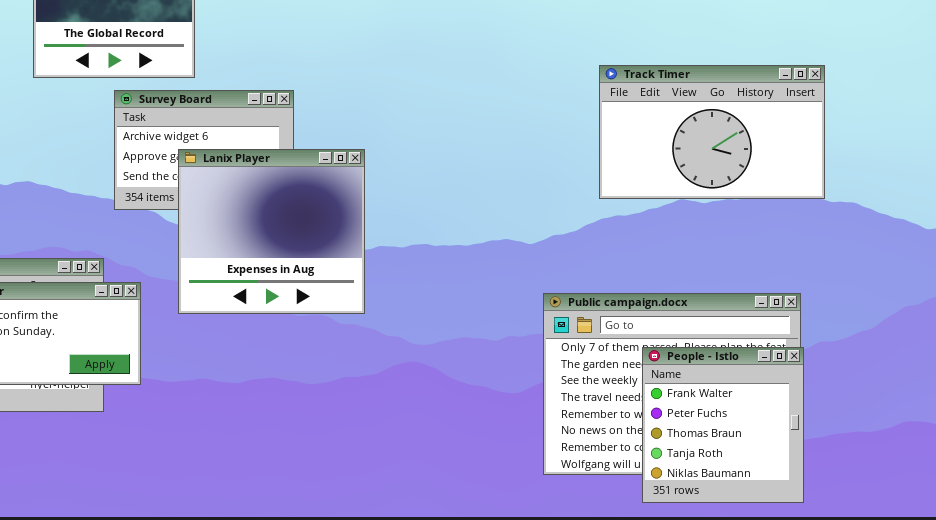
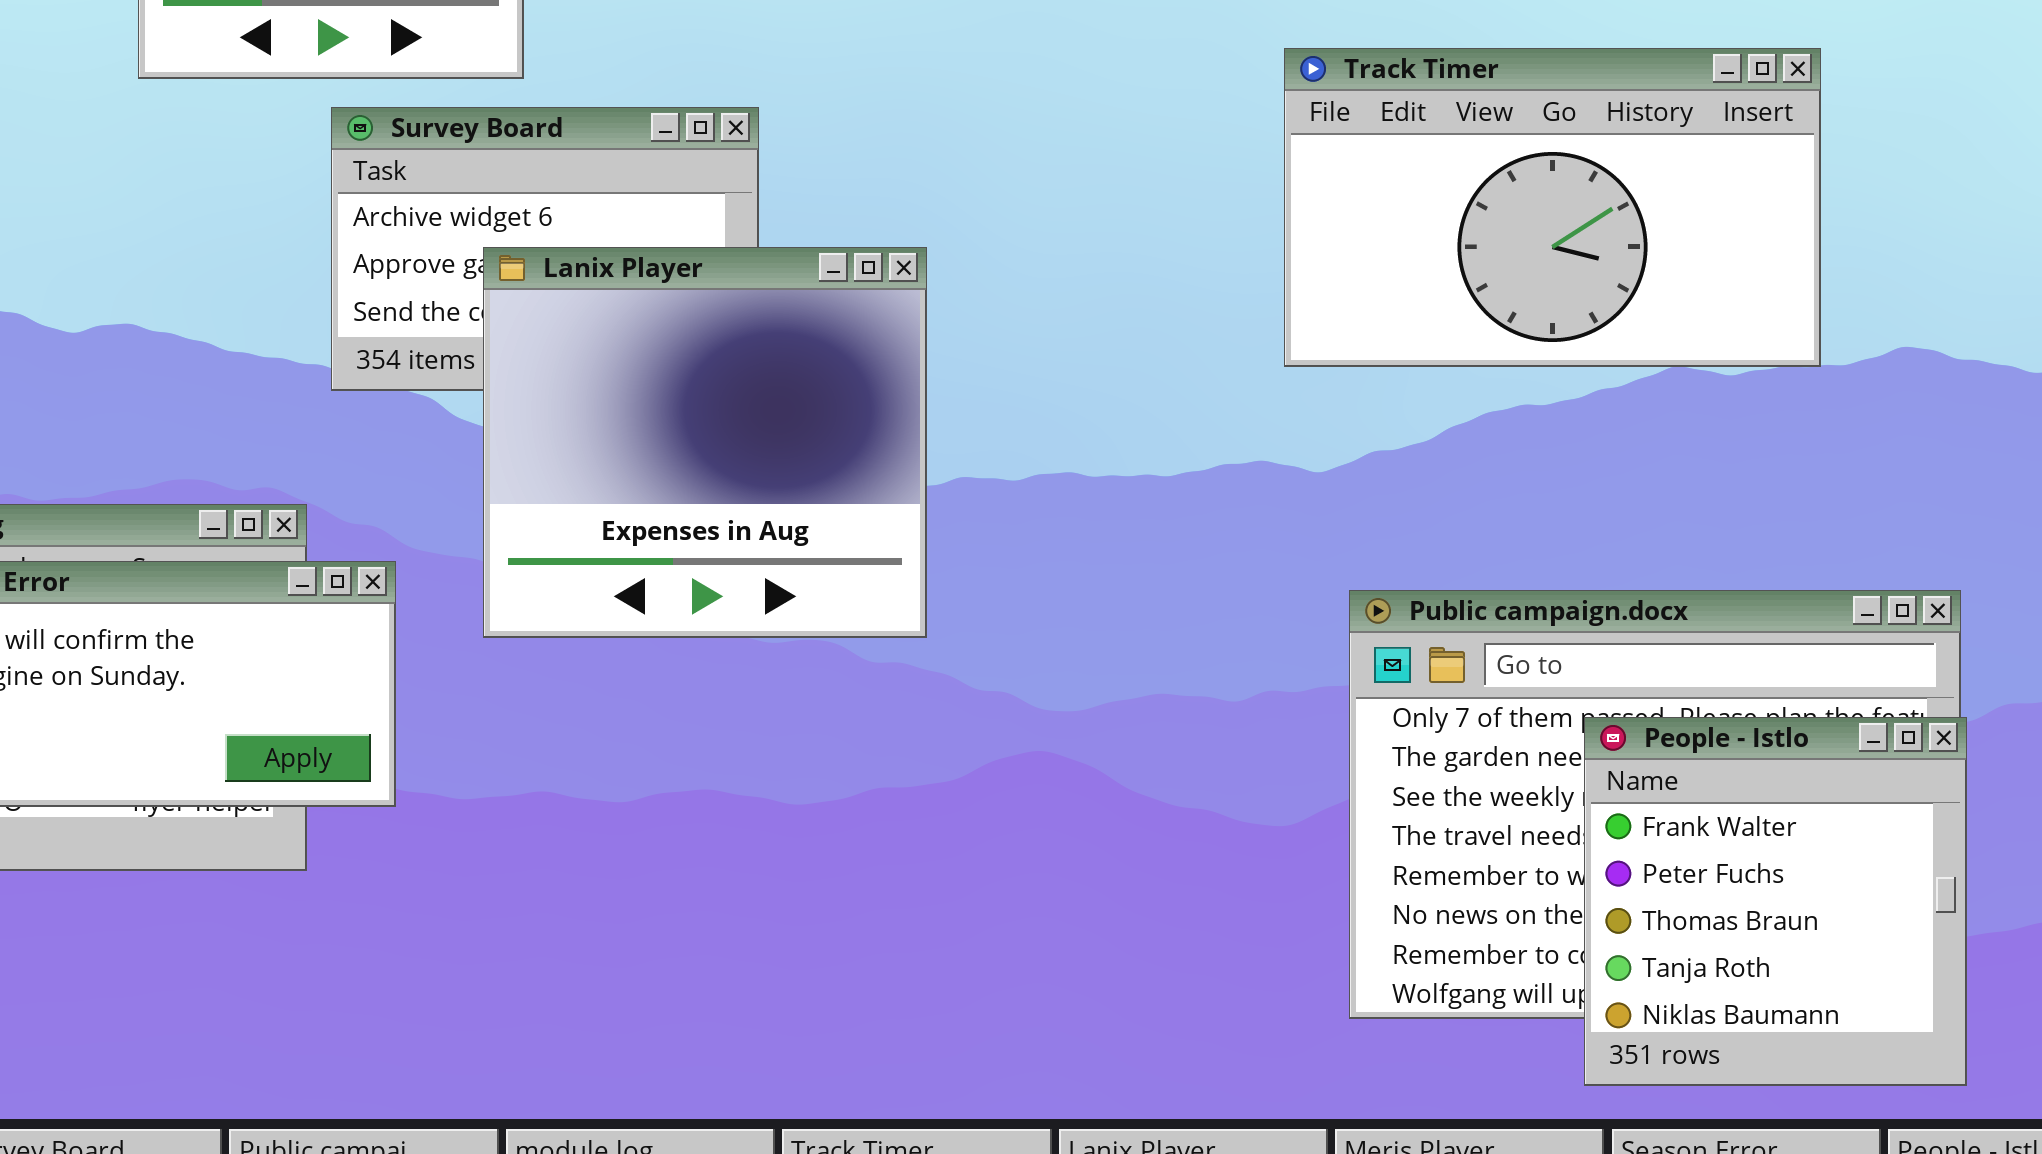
Track Timer: [599,65,825,199] -> [1284,48,1821,367], moved

